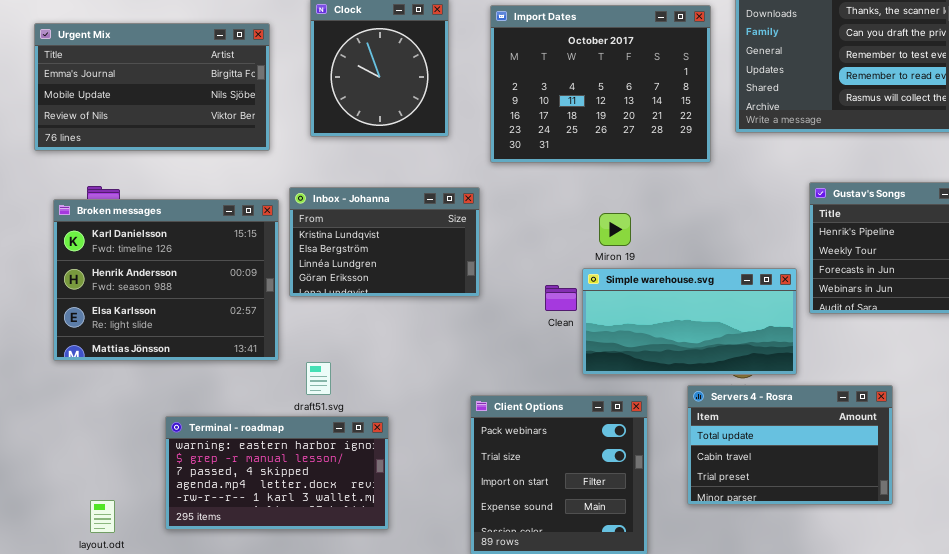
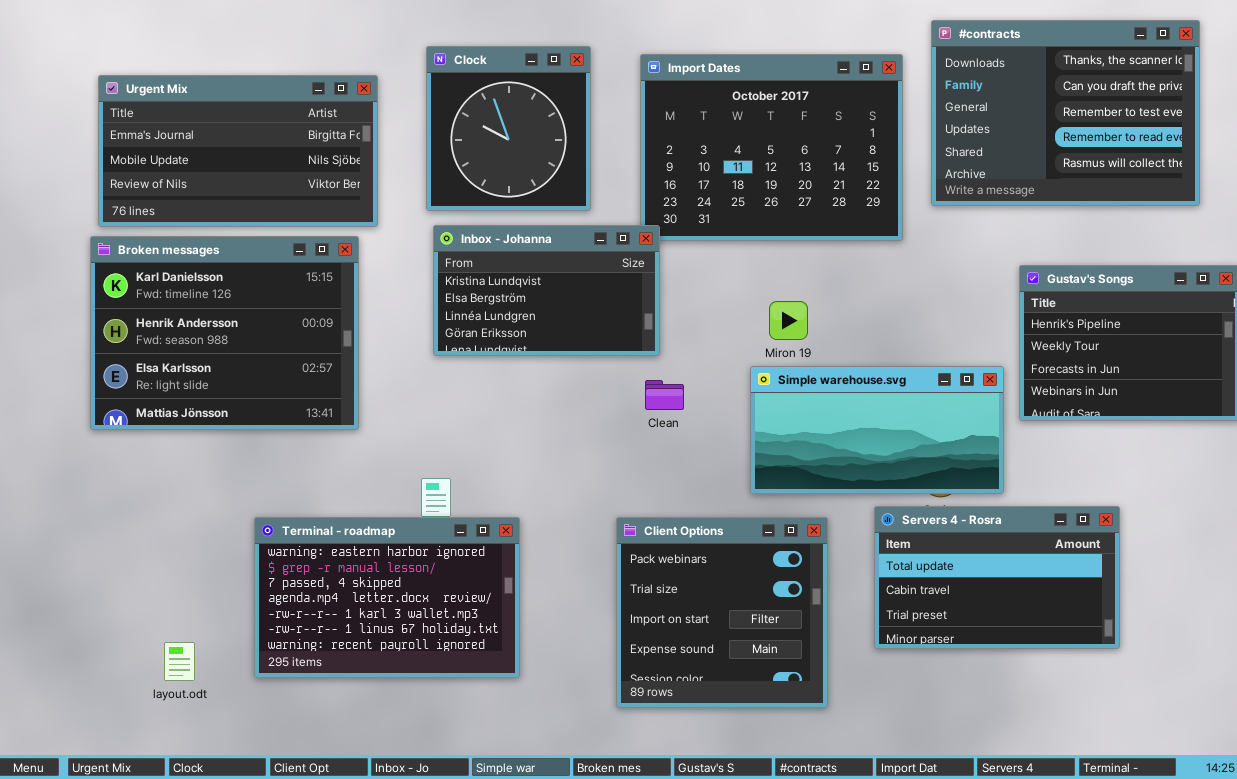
Inbox - Johanna: [289,187,480,297] -> [433,225,660,356], moved
Broken messages: [53,199,279,361] -> [90,236,359,430], moved
Clean: [545,285,577,311] -> [645,380,684,410], moved
Terminal - roadmap: [165,416,389,530] -> [254,517,520,678], resized

